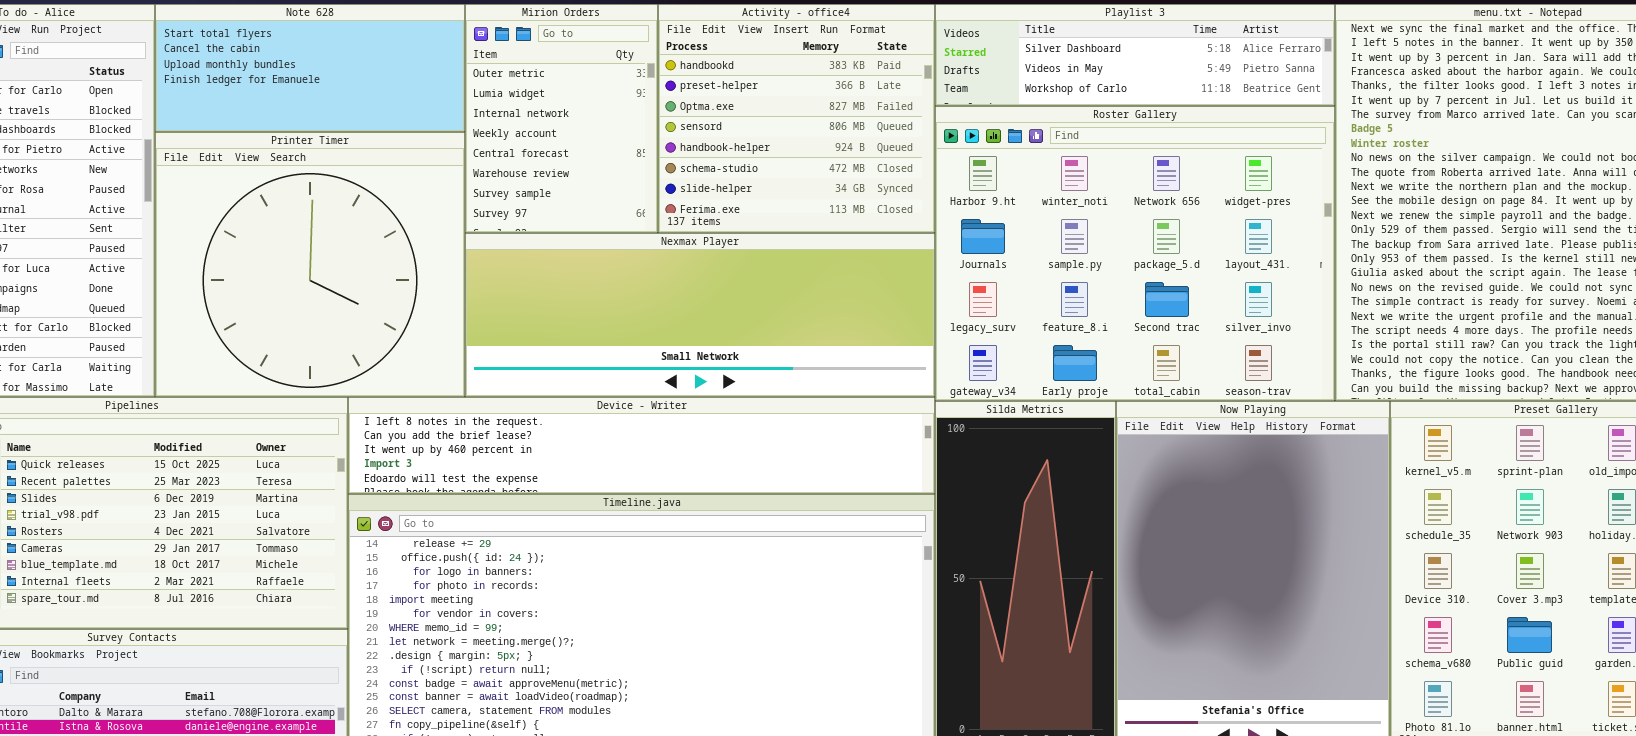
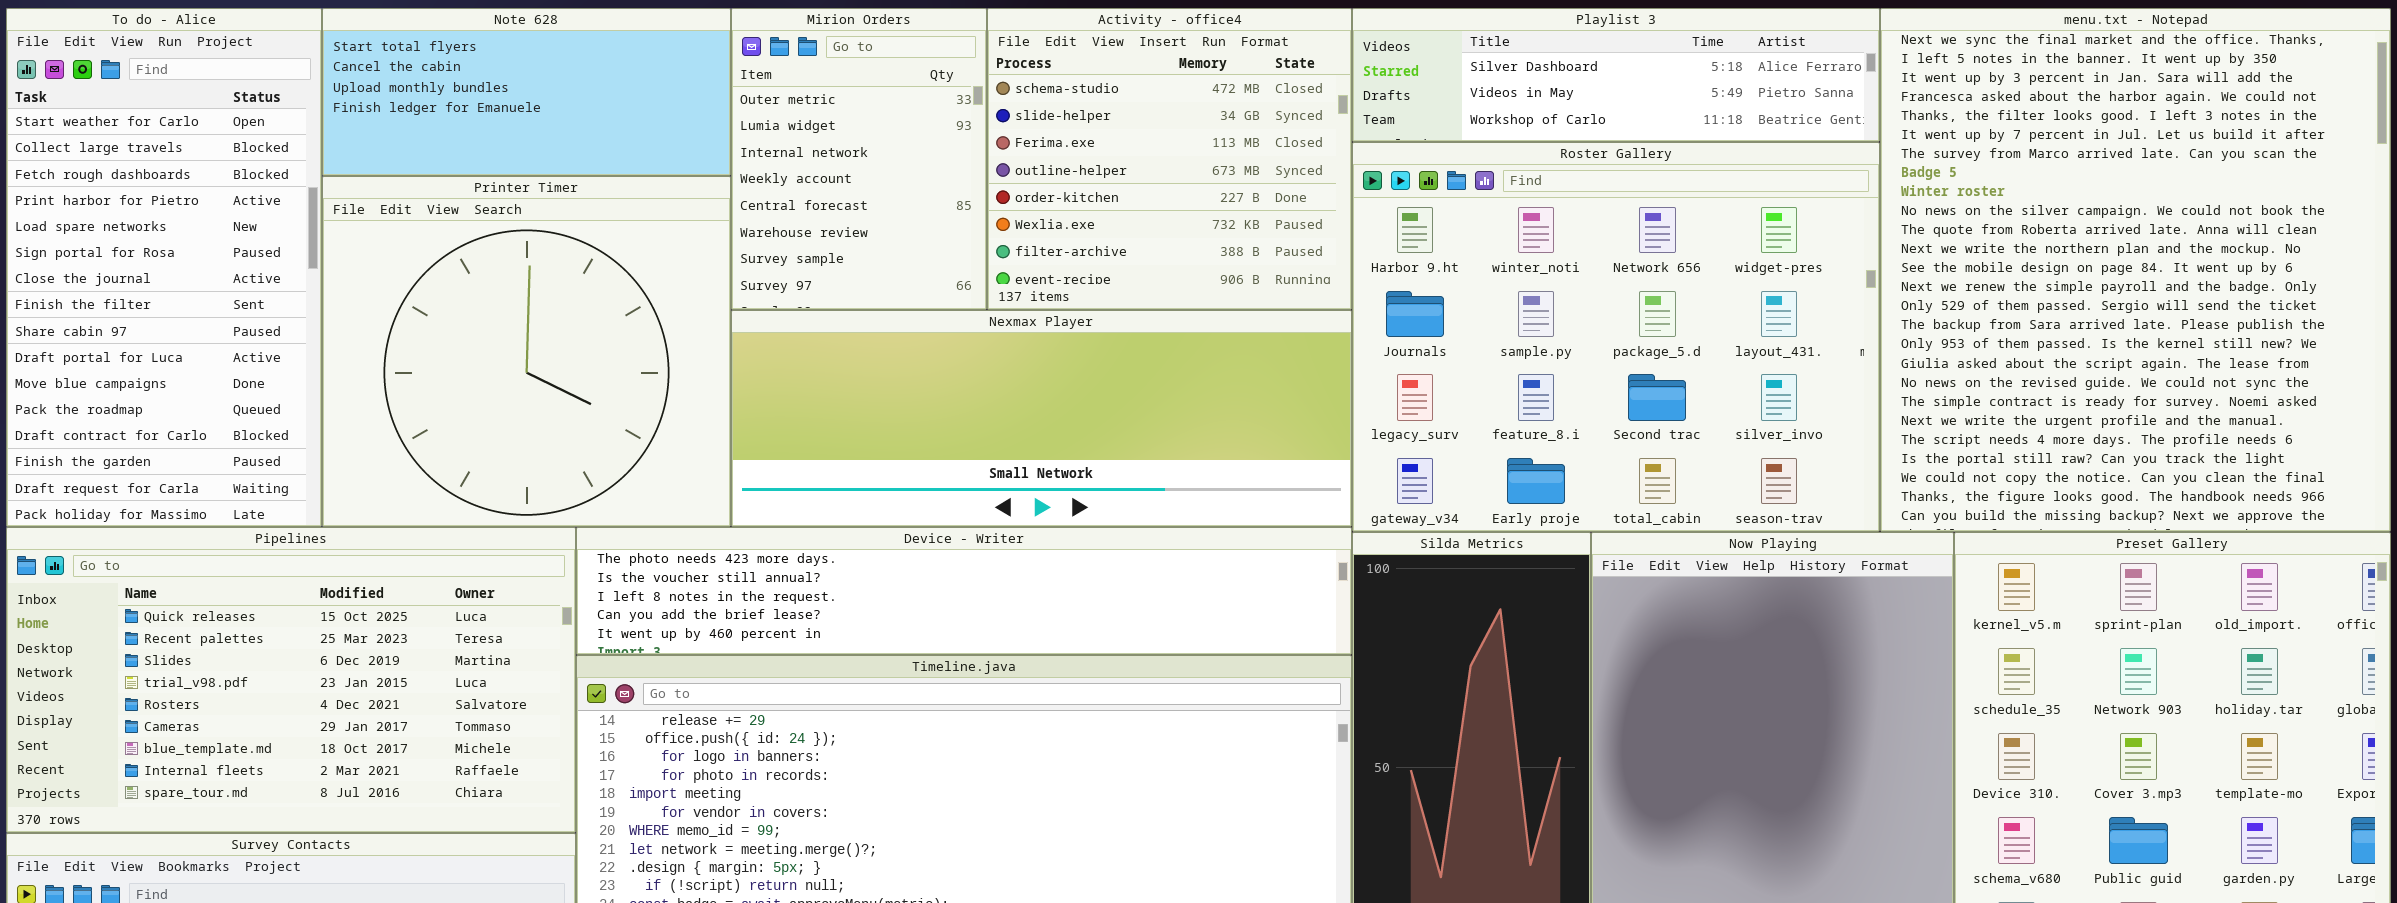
Activity - office4: [658,4,935,233] -> [987,8,1352,310], scrolled down 5 rows
Device - Writer: [348,397,935,494] -> [576,527,1352,655], scrolled up 2 rows

